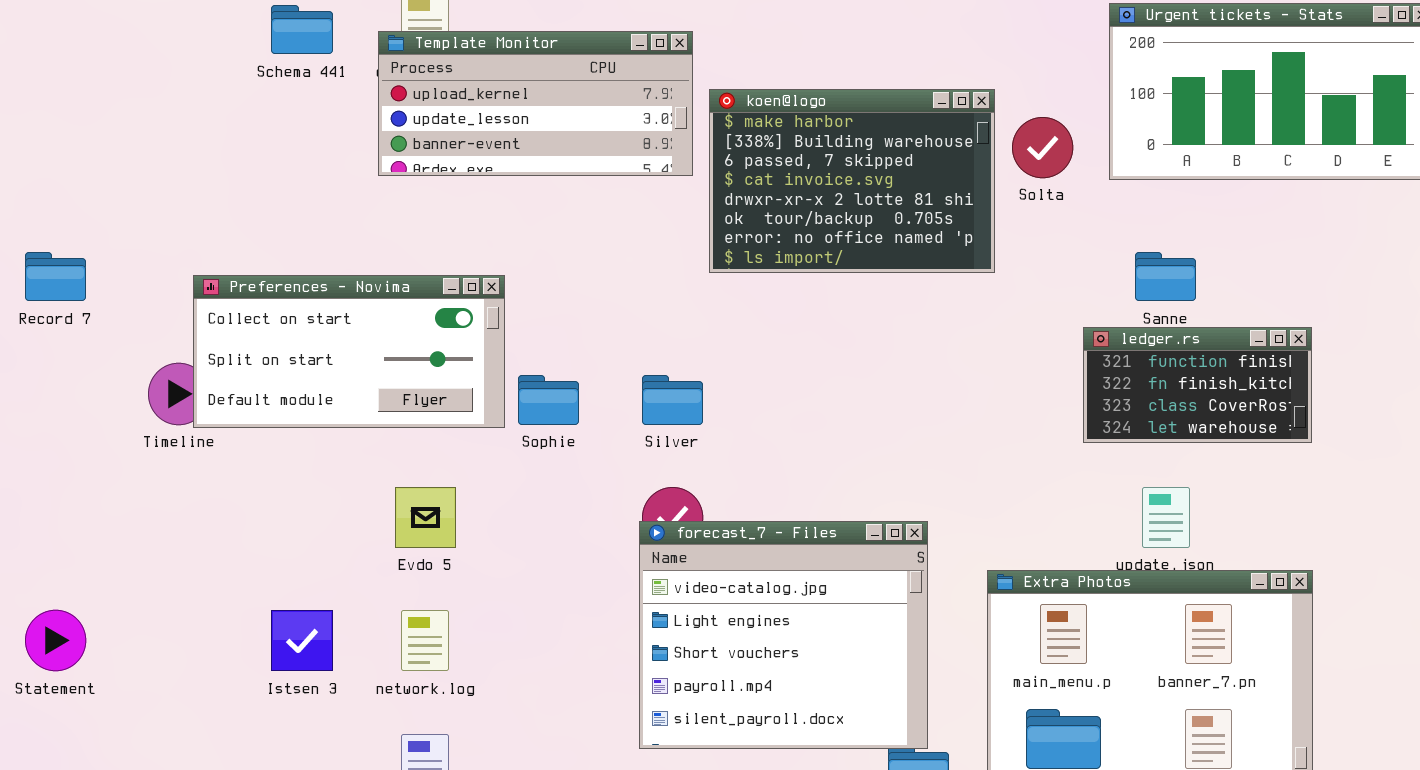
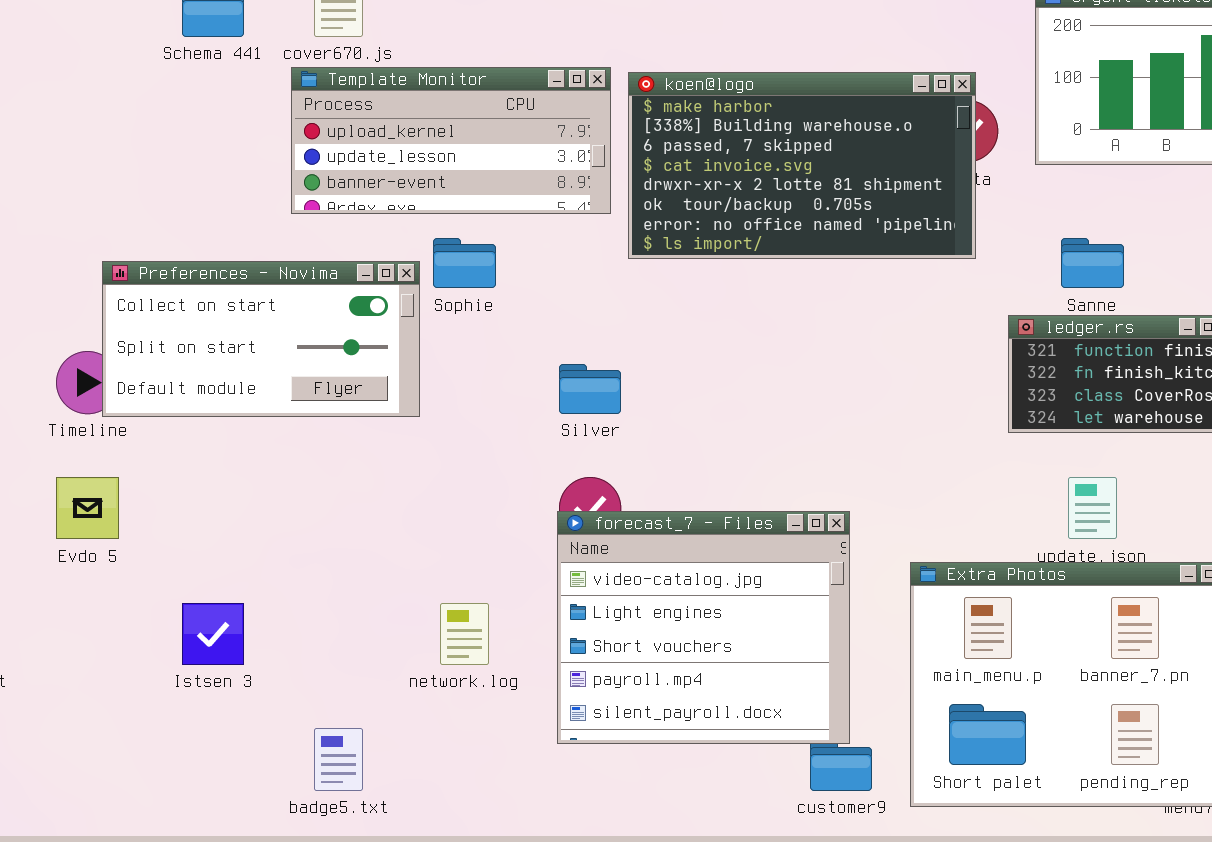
Template Monitor: [378,31,693,176] -> [291,67,611,214], moved
koen@logo: [709,89,995,273] -> [628,72,976,259], resized
Sophie: [518,375,579,425] -> [433,238,496,288], moved
Evdo 5: [395,487,456,548] -> [56,477,119,539], moved
network.log: [401,610,449,671] -> [440,603,489,665], moved

